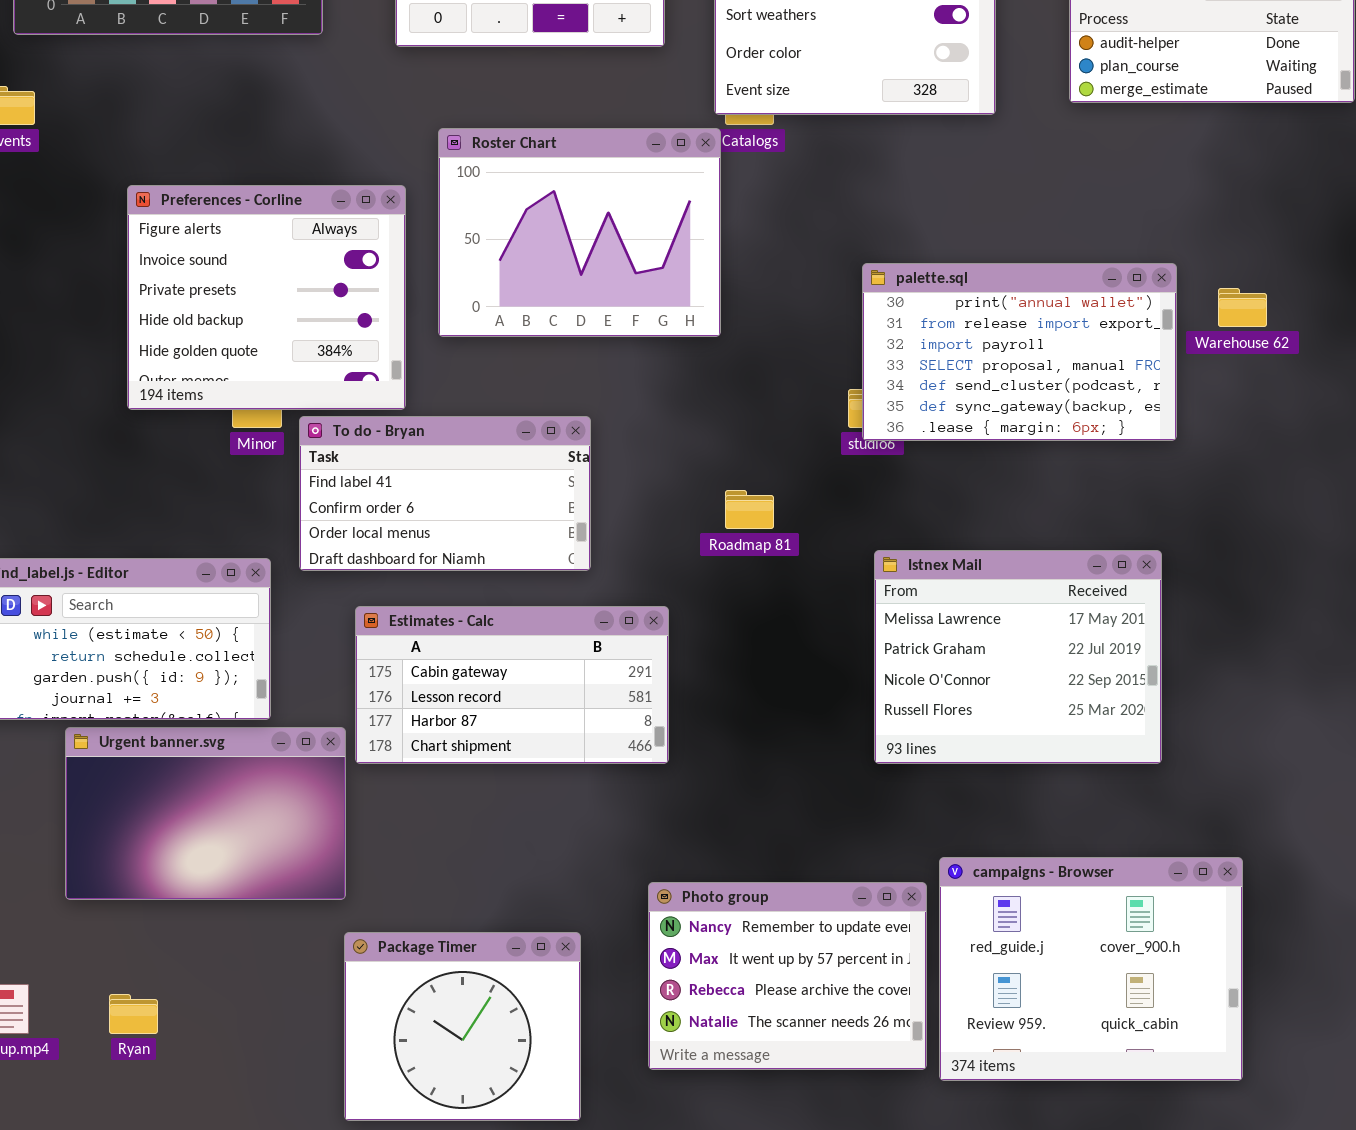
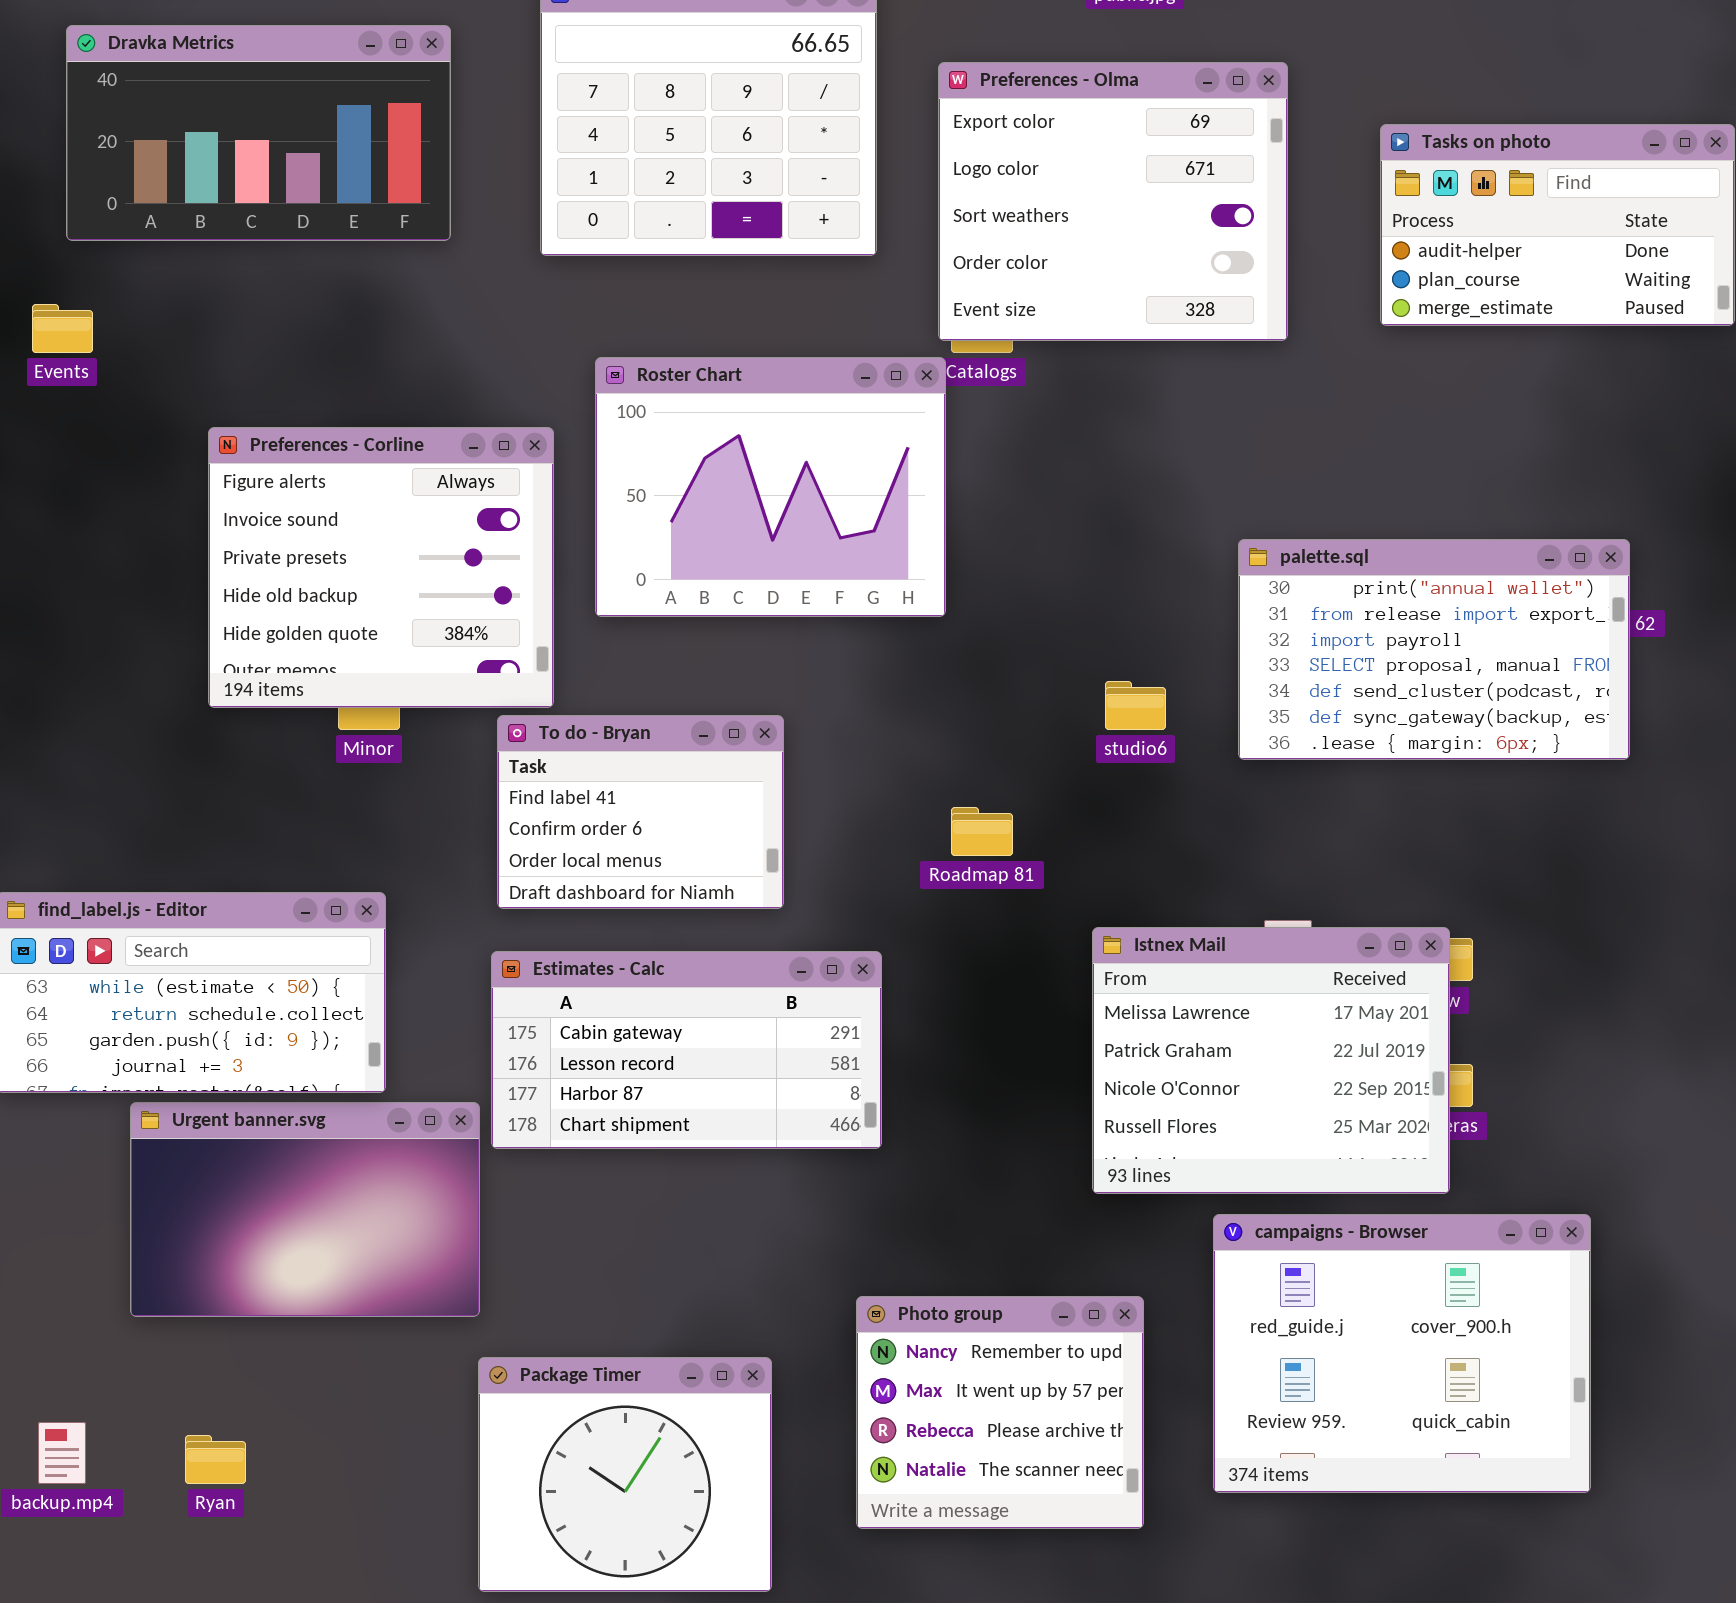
palette.sql: [862,263,1177,441] -> [1238,539,1630,760], moved
To do - Bryan: [299,416,591,571] -> [497,715,784,909], resized
Istnex Mail: [874,550,1162,764] -> [1092,927,1450,1194], moved
campaigns - Browser: [939,857,1243,1081] -> [1213,1214,1591,1493], moved
Photo group: [648,882,927,1070] -> [856,1296,1144,1529], resized

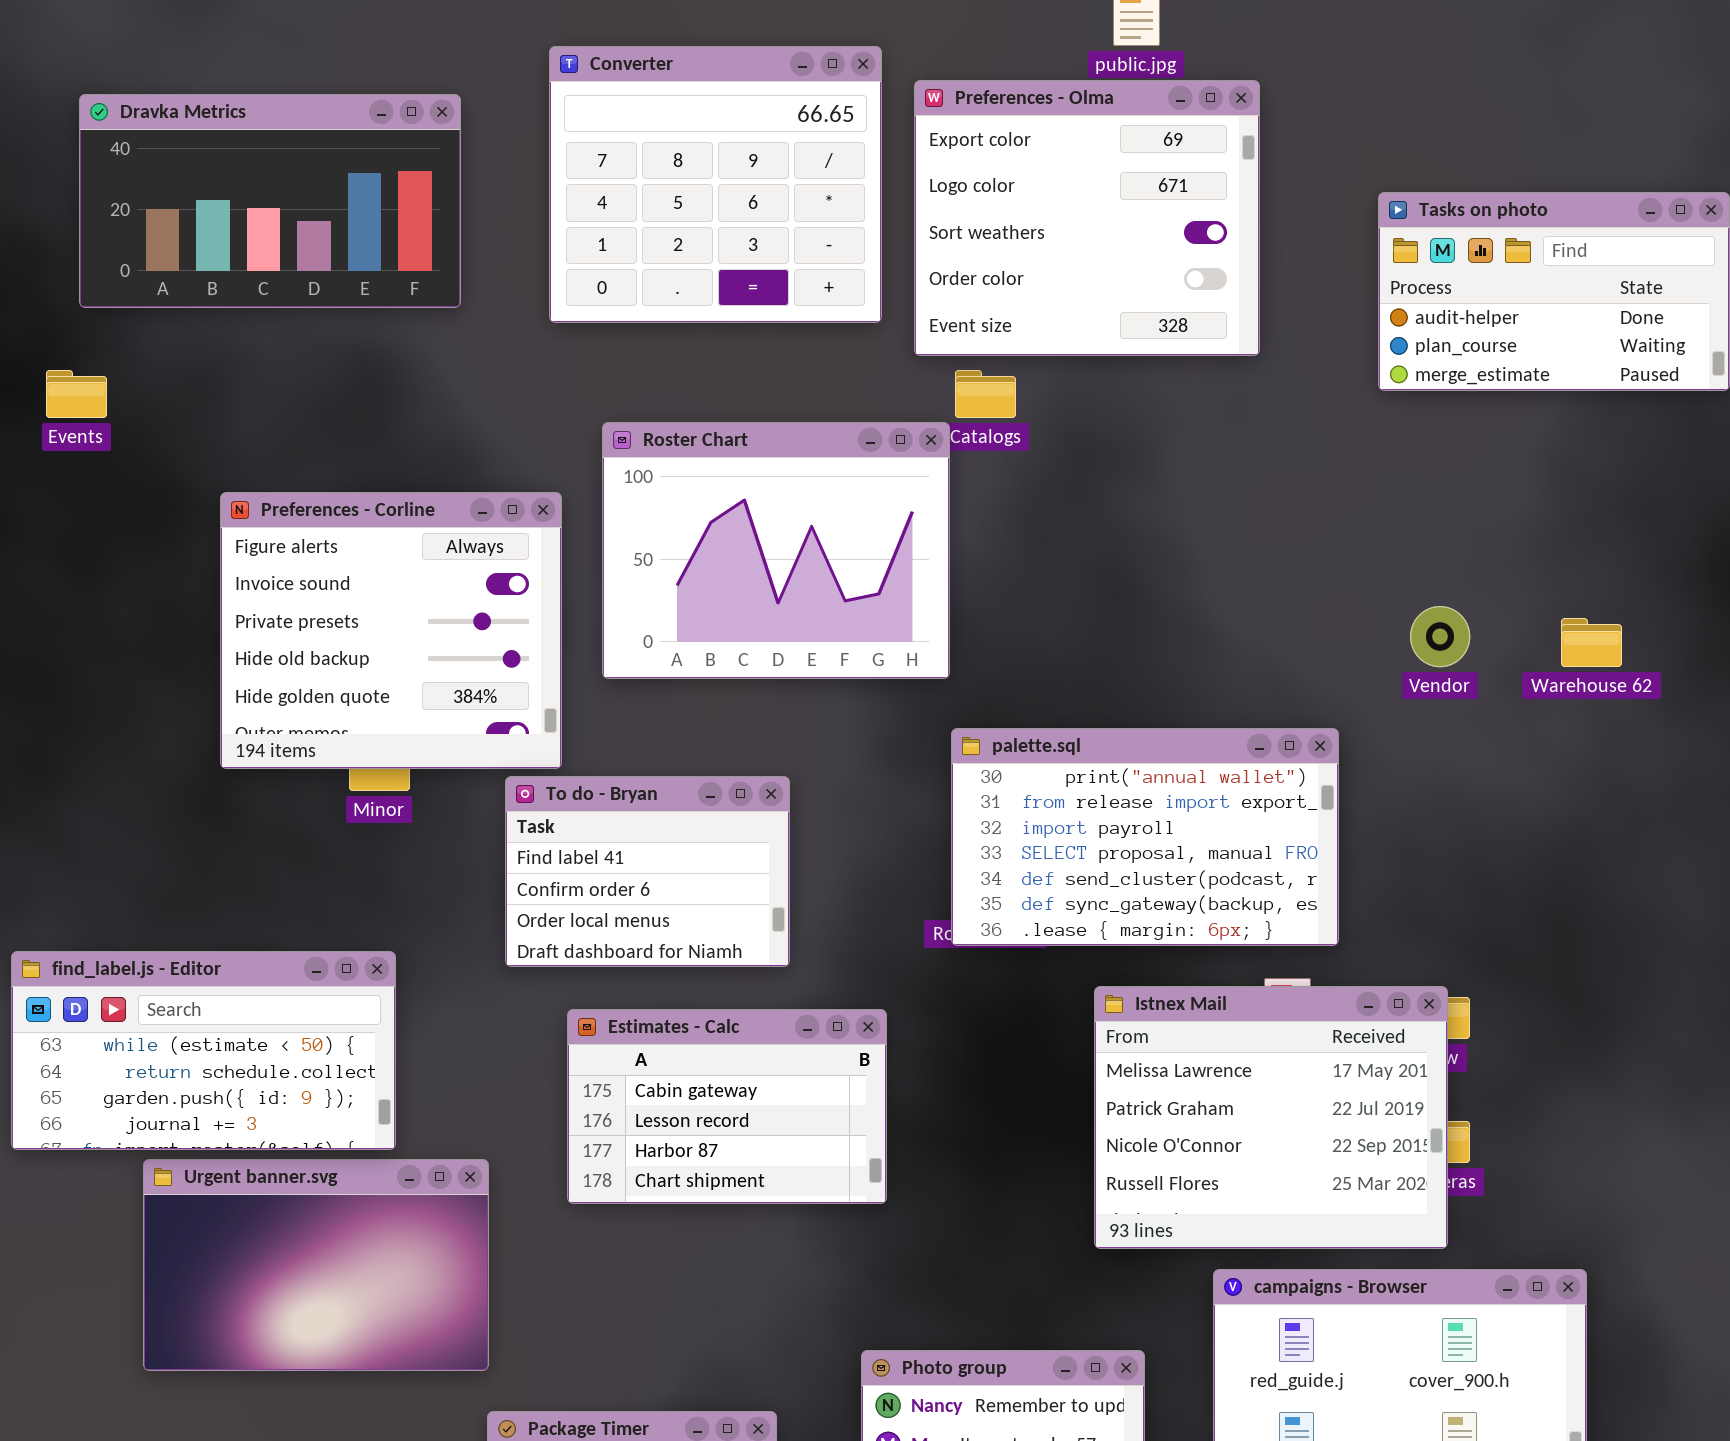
Preferences - Olma: [938,62,1288,341] -> [914,80,1260,356], moved
palette.sql: [1238,539,1630,760] -> [951,728,1339,946], moved
Estimates - Calc: [491,951,882,1149] -> [567,1009,887,1204], resized

